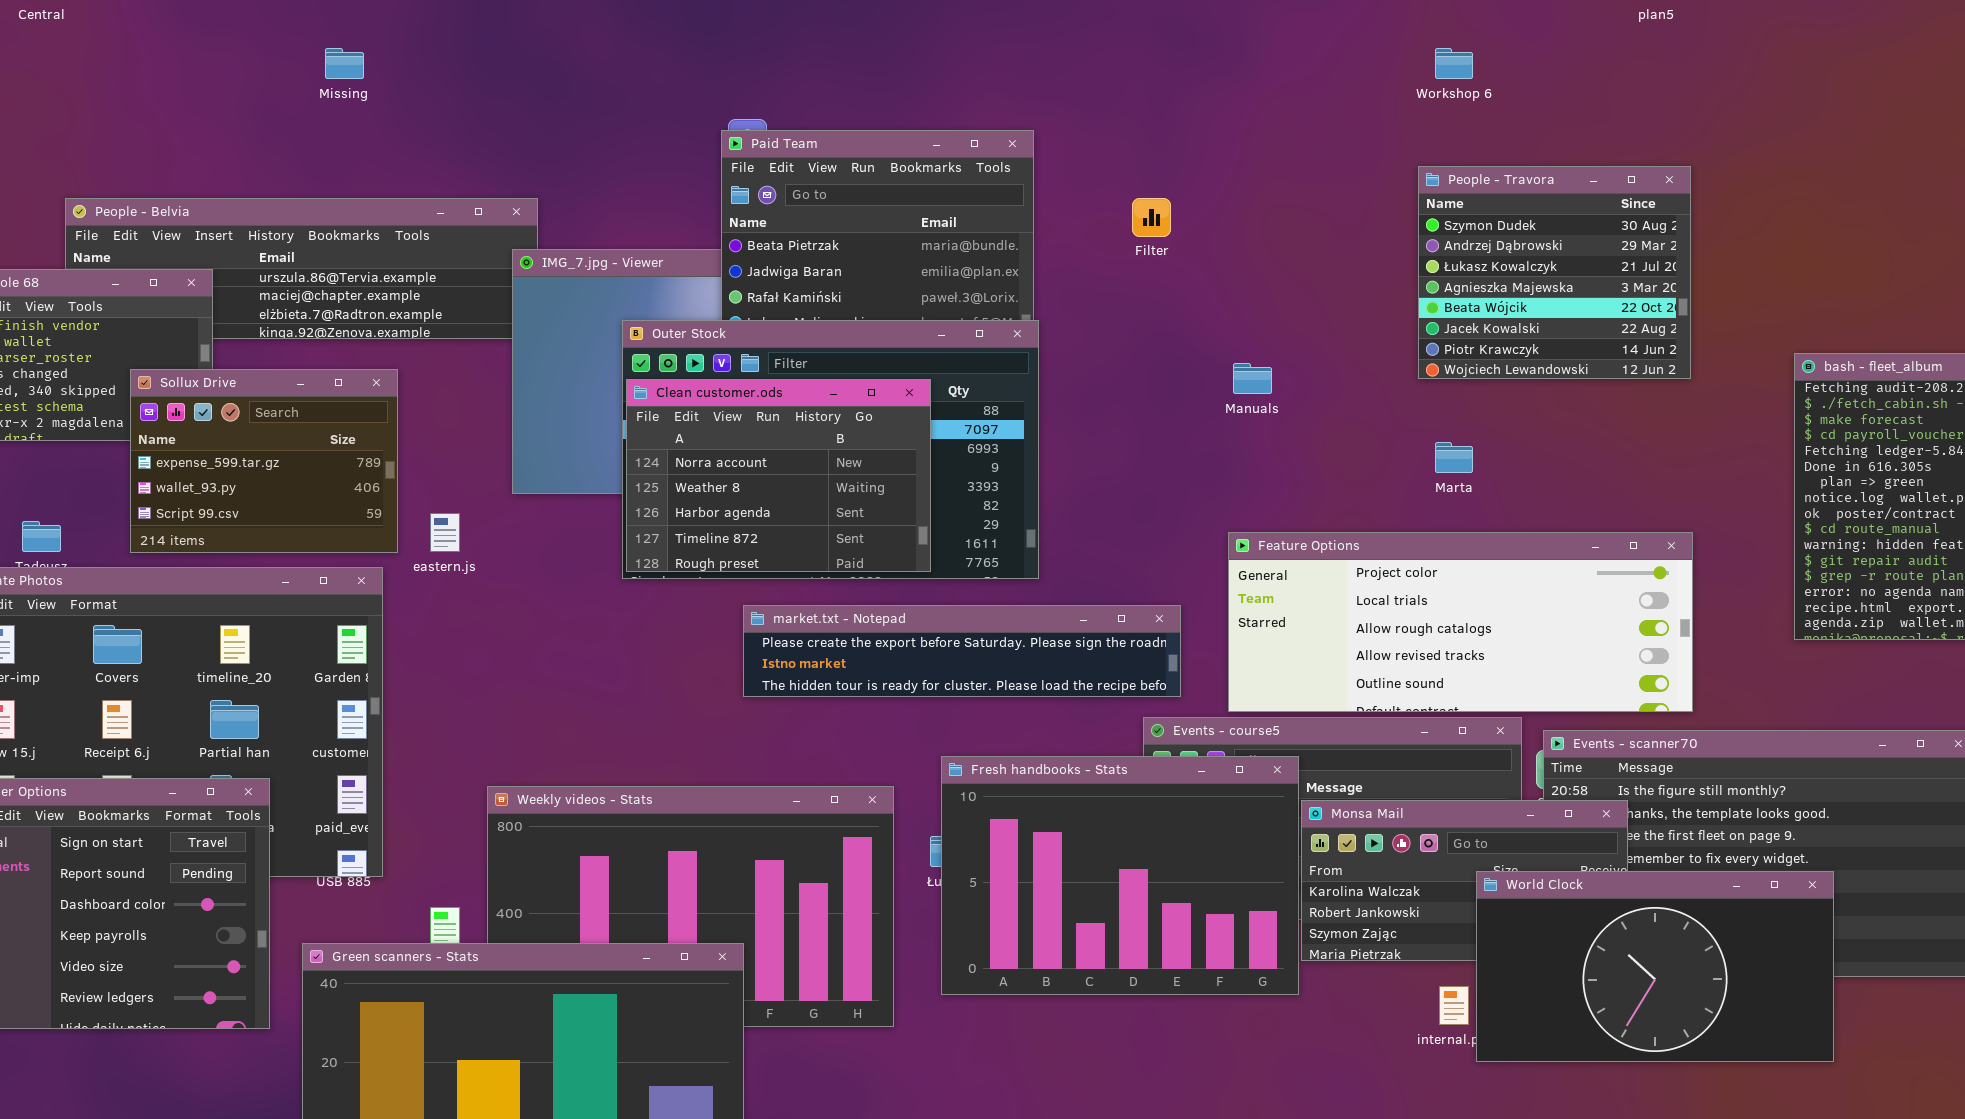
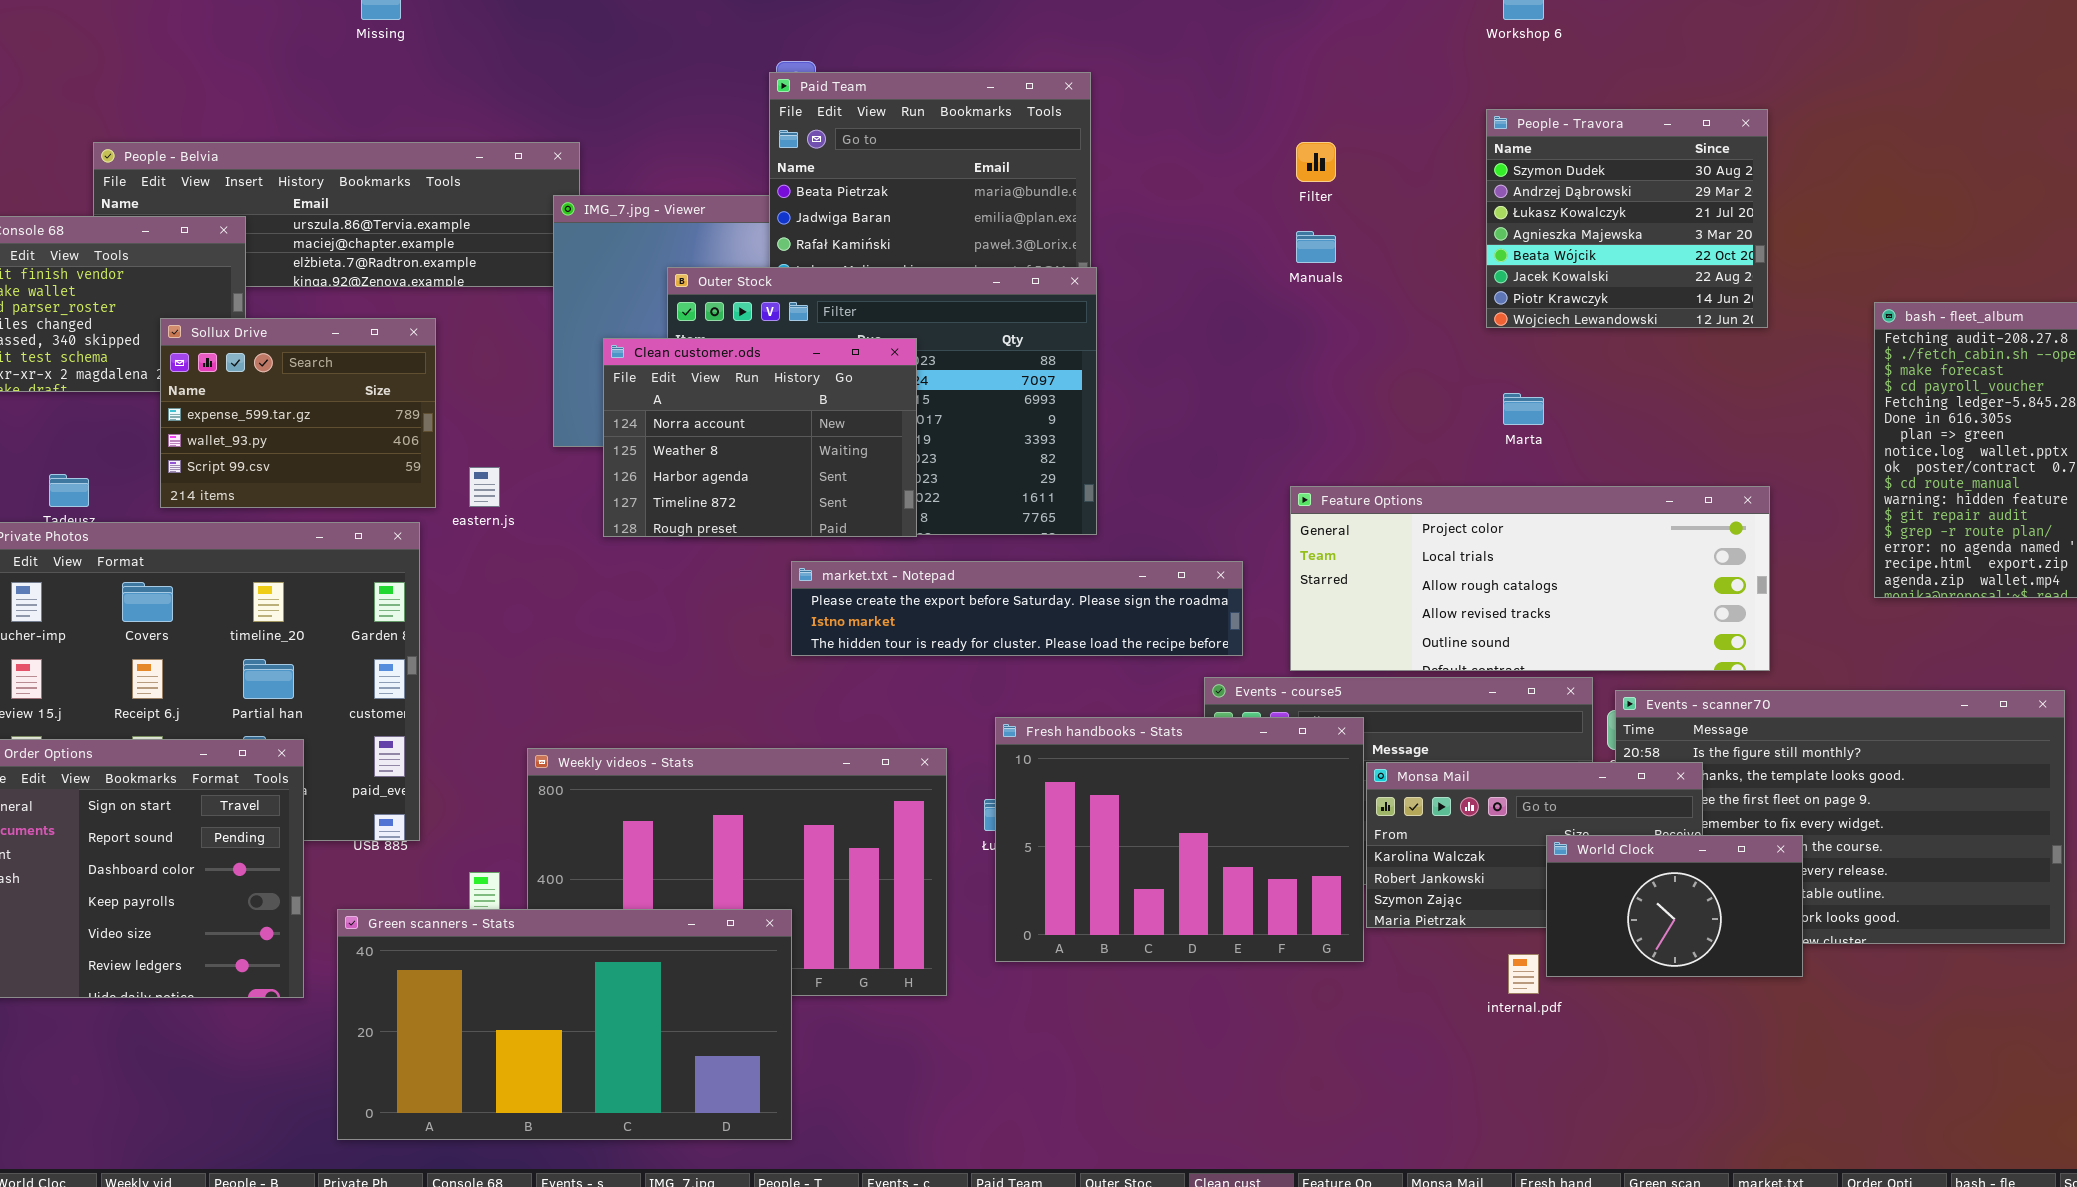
Filter: [1132,198,1171,237] -> [1296,142,1336,182], moved
Manuals: [1233,363,1272,394] -> [1296,231,1336,263], moved
Clean customer.ods: [626,379,931,572] -> [603,338,917,537], moved
World Clock: [1476,871,1834,1062] -> [1546,835,1803,977], resized

